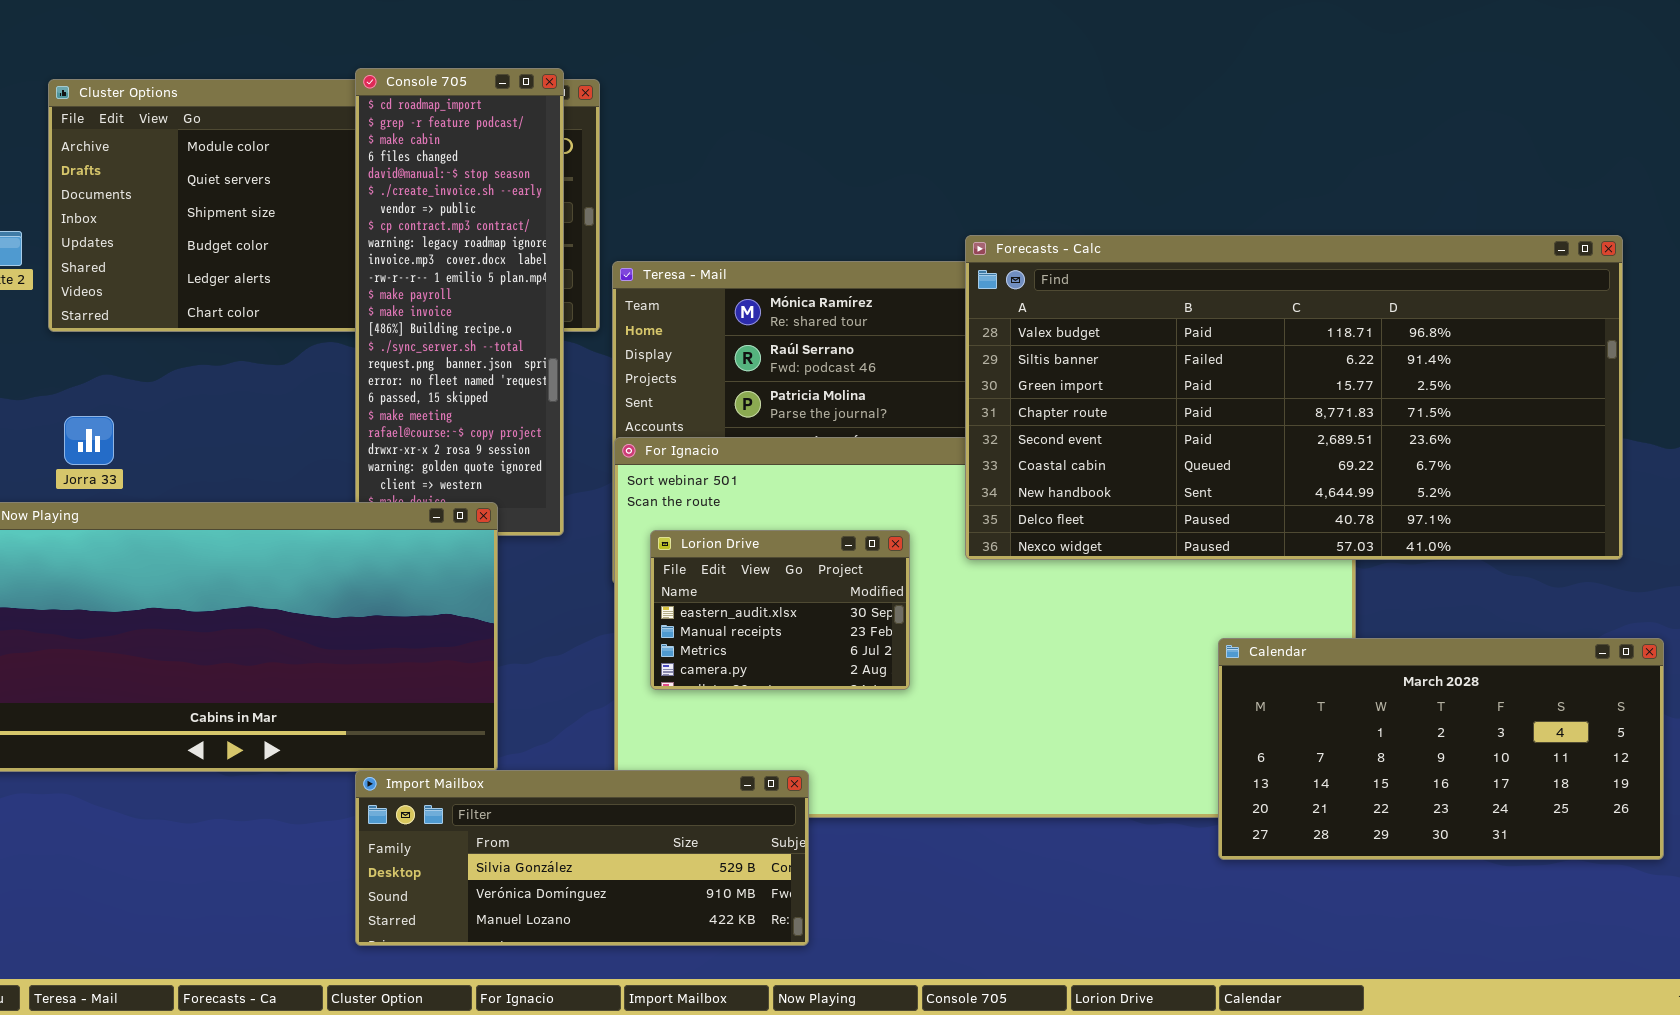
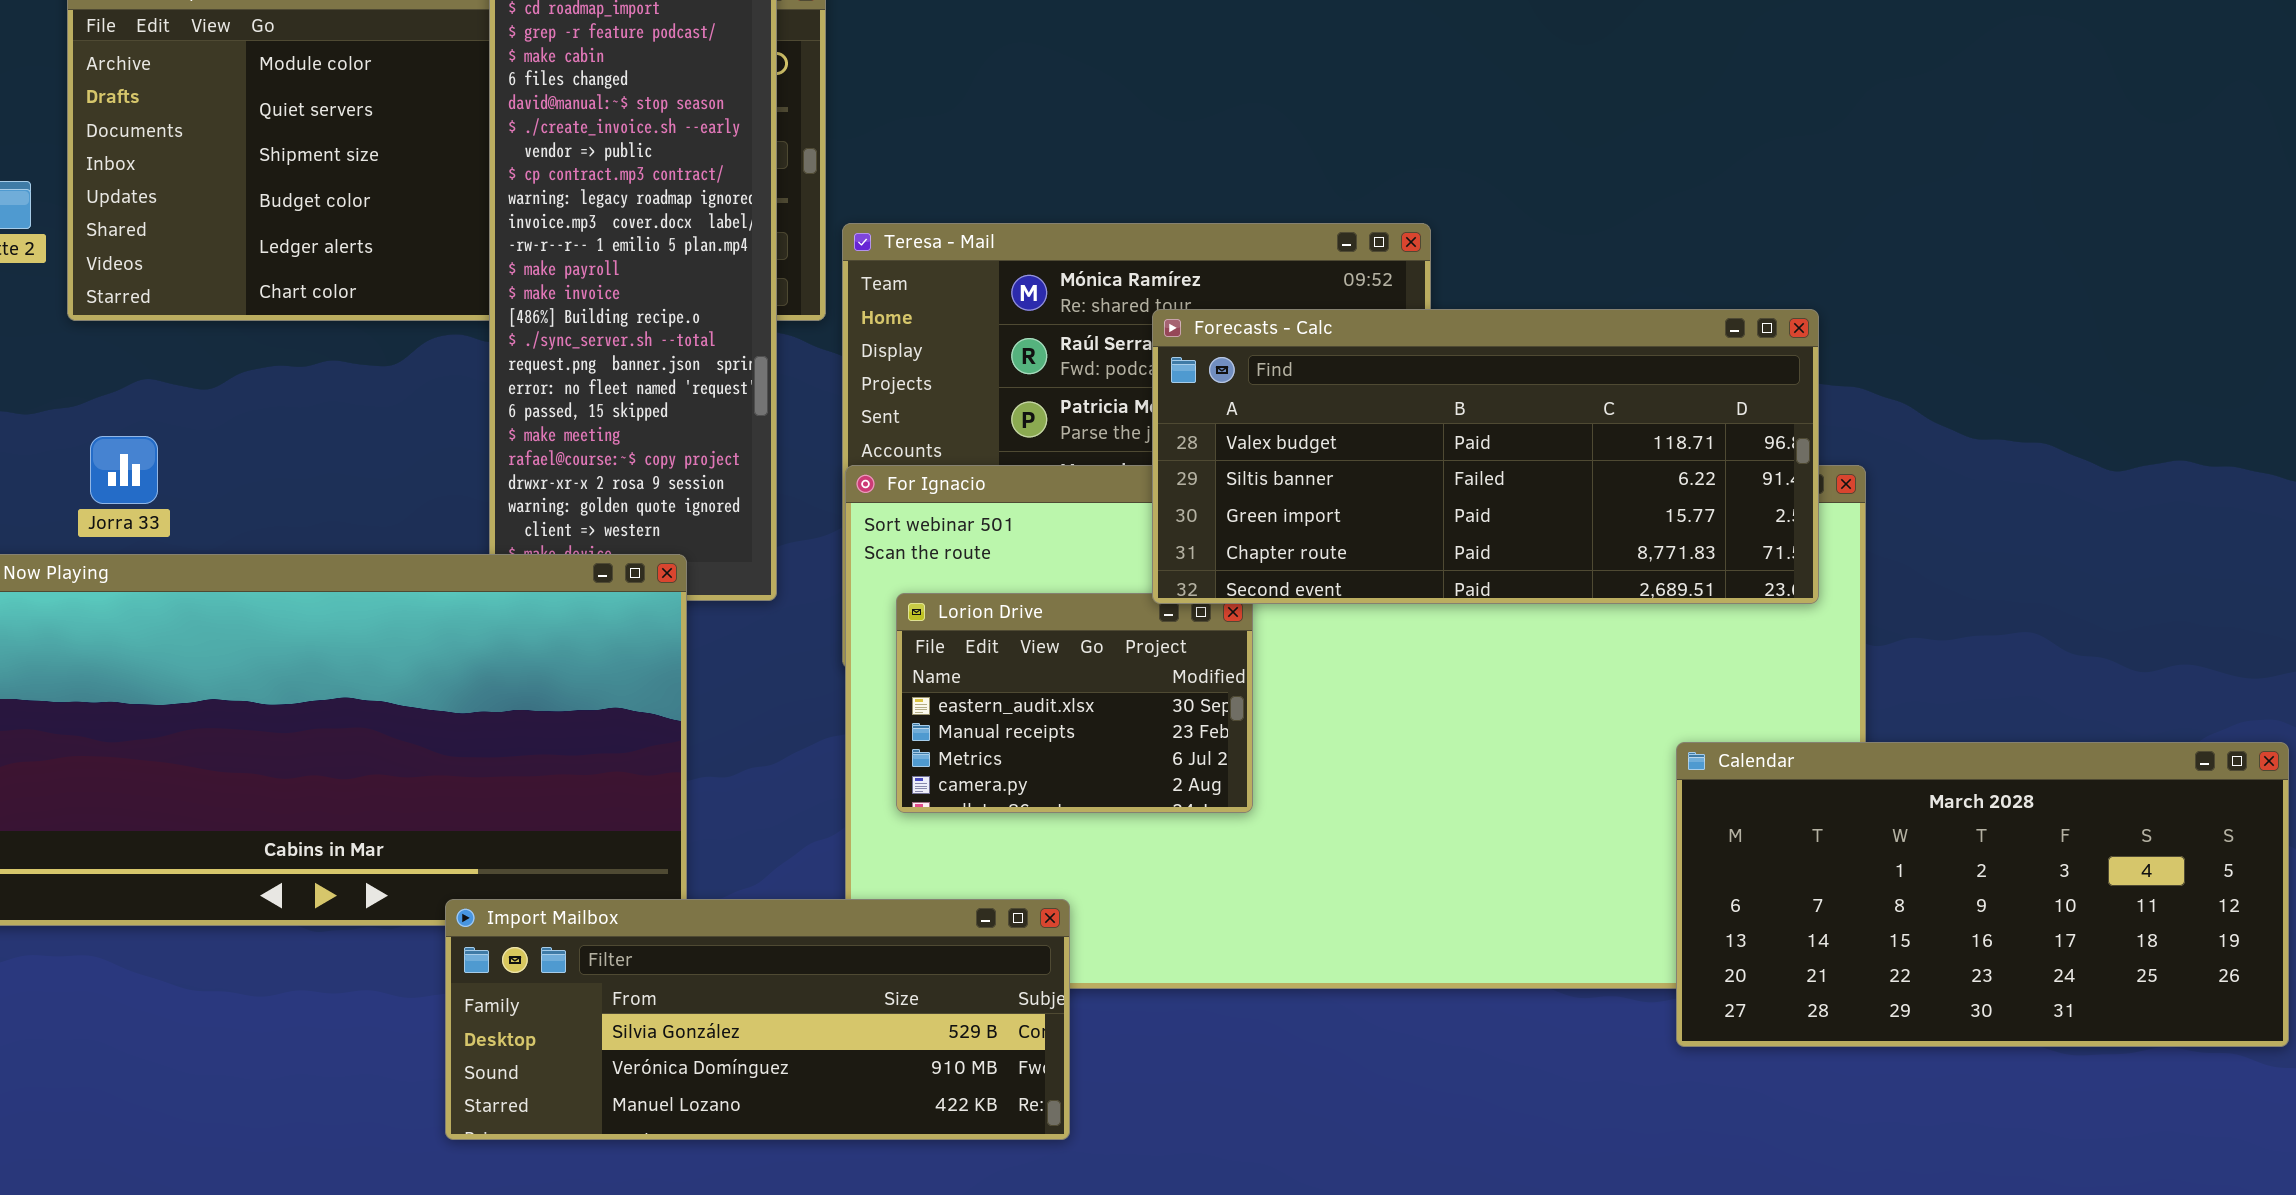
Forecasts - Calc: [965,235,1623,560] -> [1152,309,1819,604], moved, resized
Import Mailbox: [355,770,809,946] -> [445,899,1070,1140], moved

